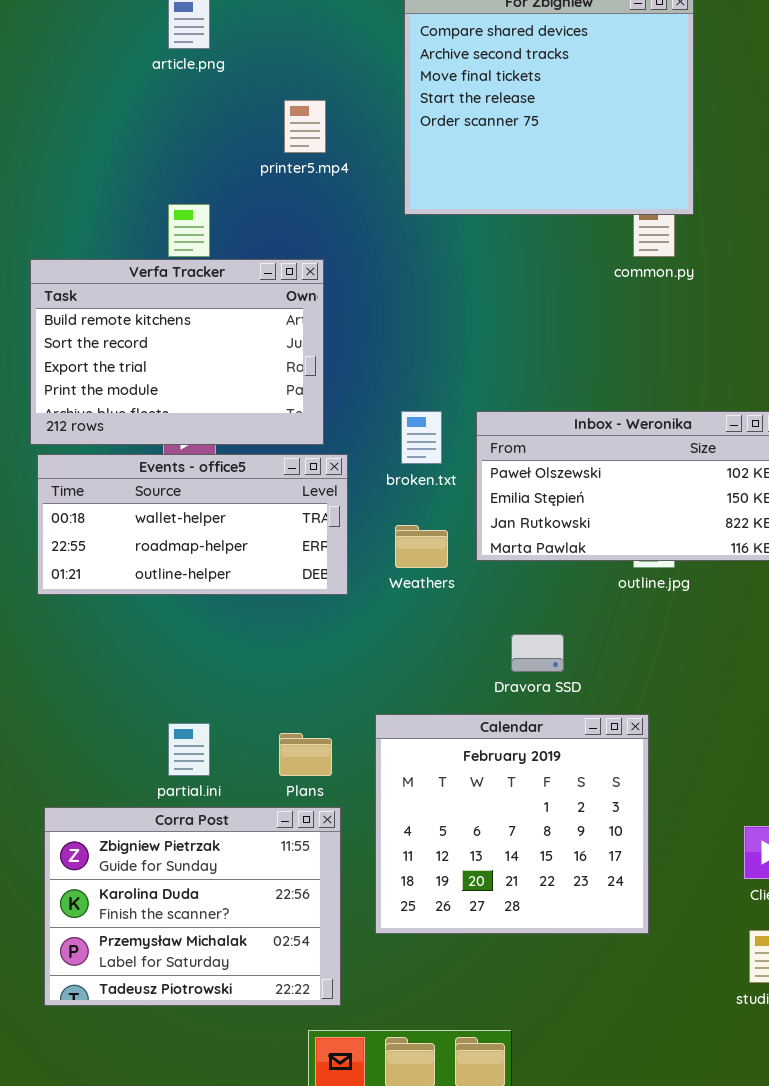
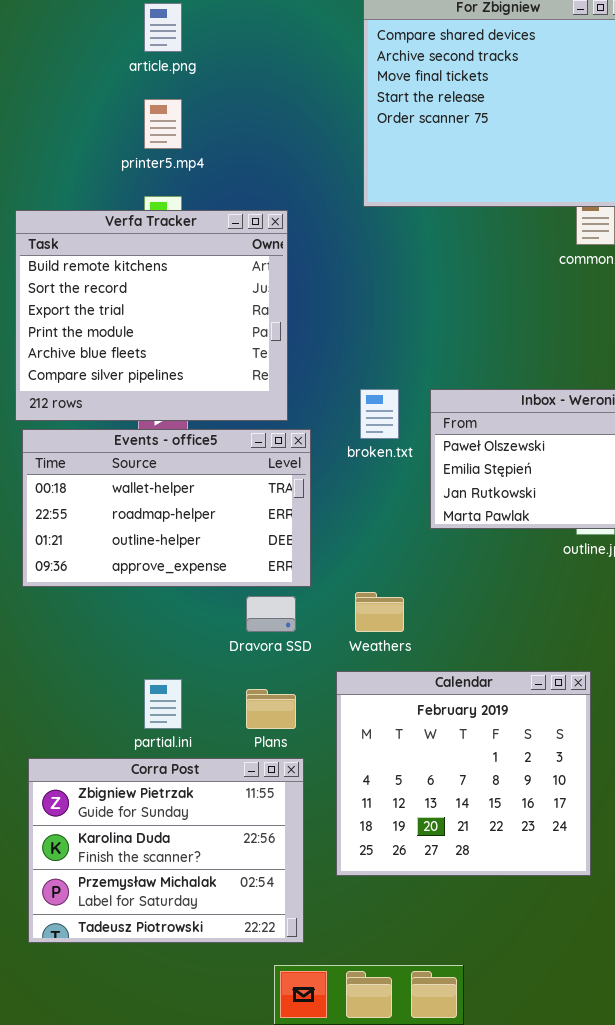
printer5.mp4: [284,100,326,153] -> [144,99,182,149], moved
Verfa Tracker: [30,259,324,445] -> [15,210,288,421], resized
Events - office5: [37,454,348,595] -> [22,429,311,587], resized
Weathers: [395,525,448,568] -> [355,592,404,632], moved
Dravora SSD: [511,634,564,672] -> [246,596,296,632], moved

